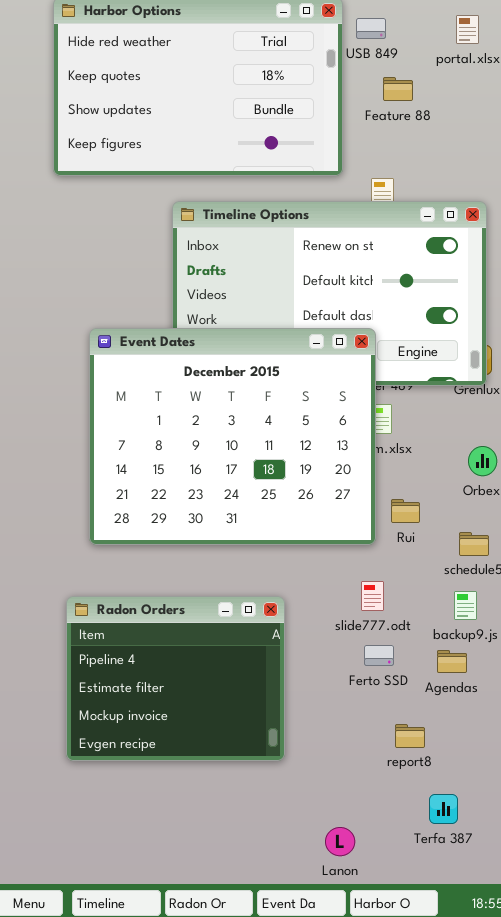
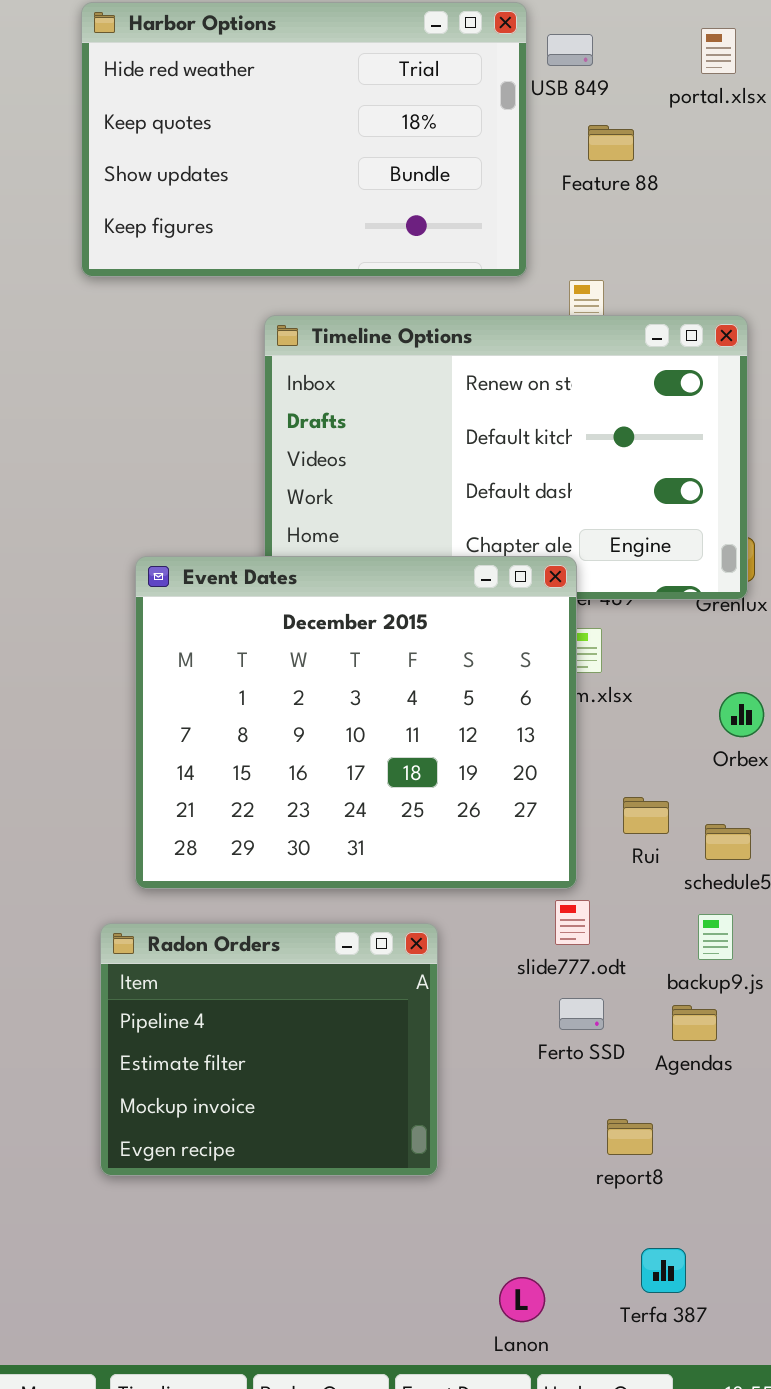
Event Dates: [89,328,376,545] -> [135,556,577,889], moved
Rui: [391,499,420,523] -> [623,797,669,834], moved
Terfa 387: [429,794,458,824] -> [641,1248,686,1293], moved

